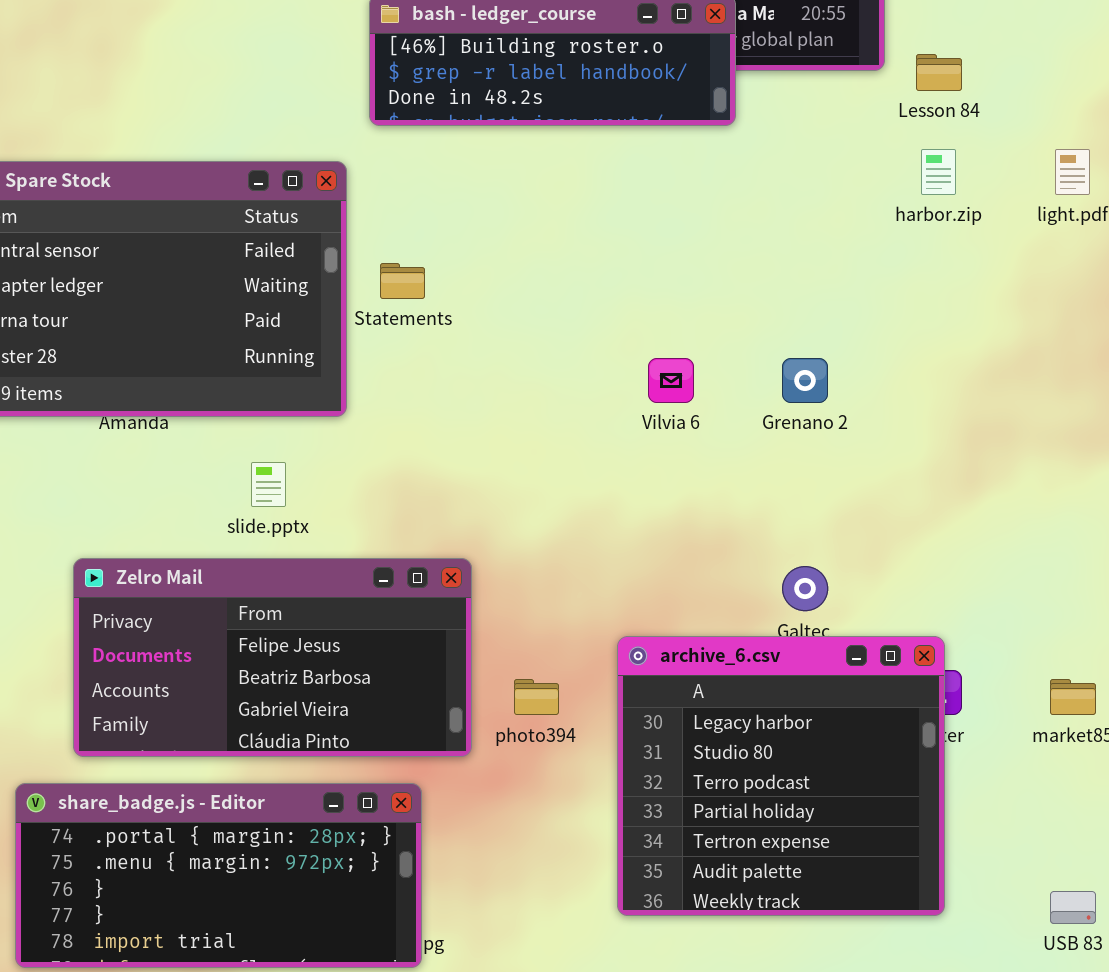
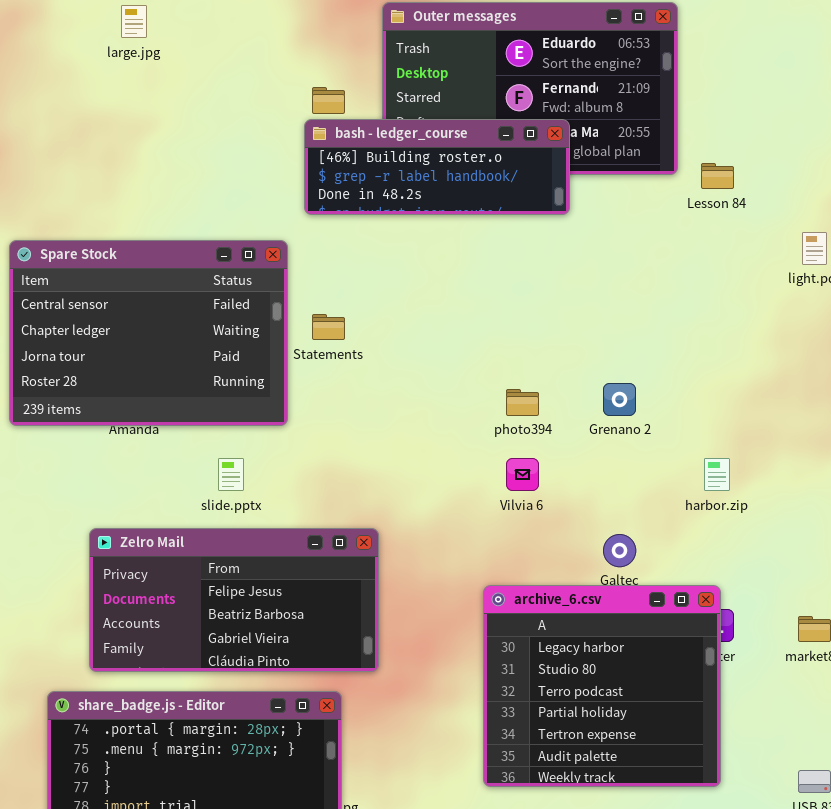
harbor.zip: [921,149,956,195] -> [704,458,730,491], moved
Vilvia 6: [648,358,694,403] -> [506,458,539,491], moved
photo394: [514,679,559,715] -> [506,389,539,416], moved

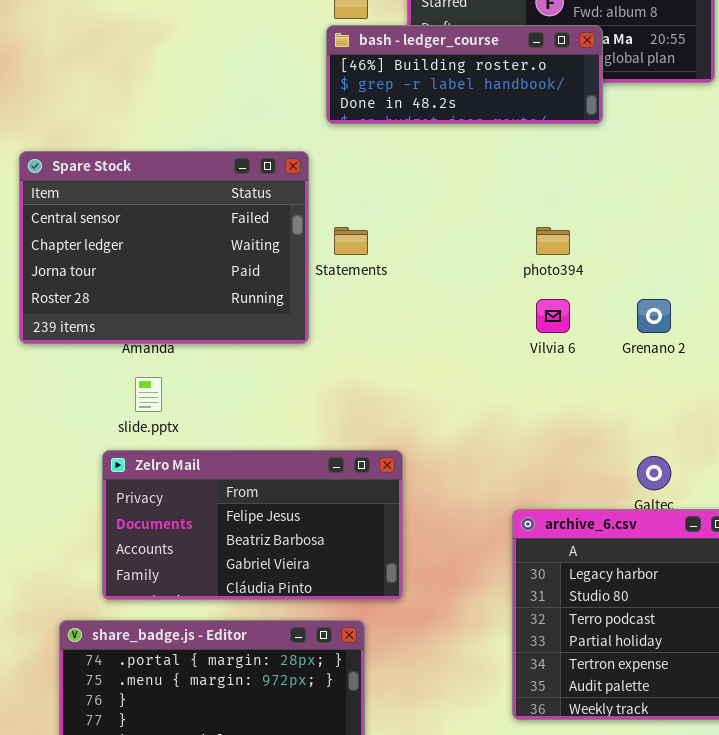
photo394: [506,389,539,416] -> [536,227,570,255], moved
slide.pptx: [218,458,244,491] -> [135,377,162,412], moved
Vilvia 6: [506,458,539,491] -> [536,299,570,333], moved

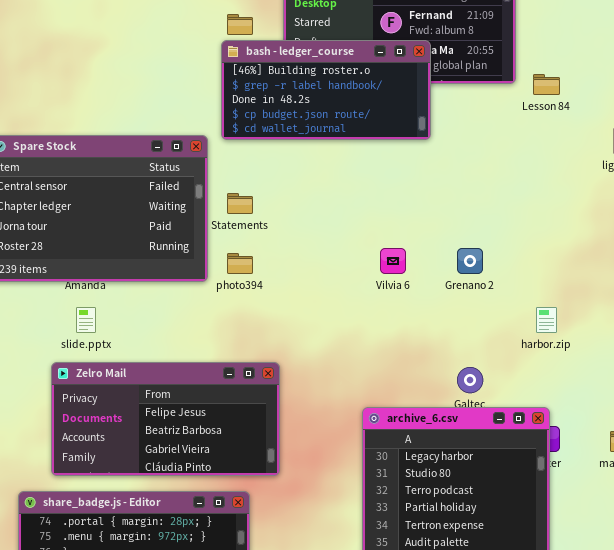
bash - ledger_course: [326,25,603,124] -> [221,40,431,140], resized
photo394: [536,227,570,255] -> [227,253,253,274], moved

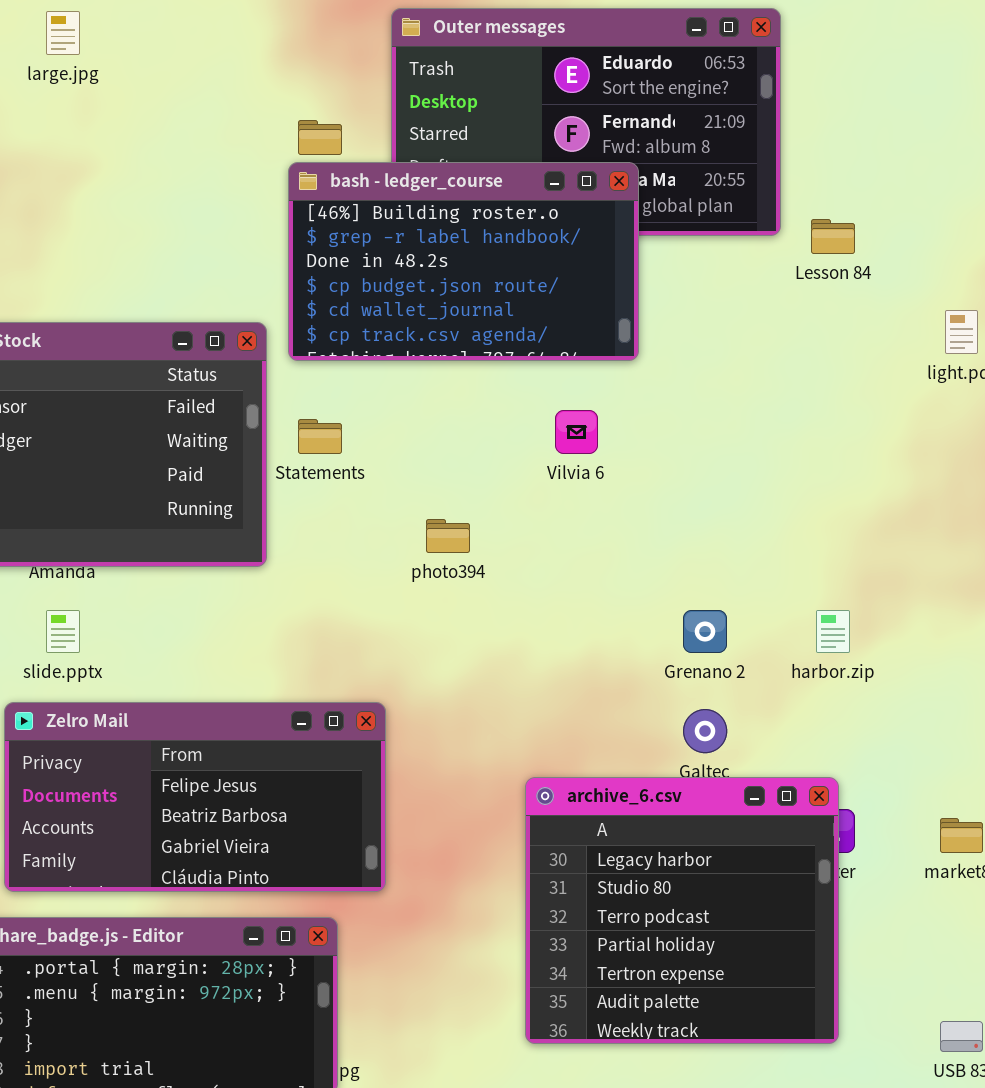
bash - ledger_course: [221,40,431,140] -> [288,162,639,361], resized
Vilvia 6: [380,248,406,274] -> [555,410,598,454], moved
Grenano 2: [457,248,483,274] -> [683,610,727,653], moved
photo394: [227,253,253,274] -> [426,519,470,553], moved

